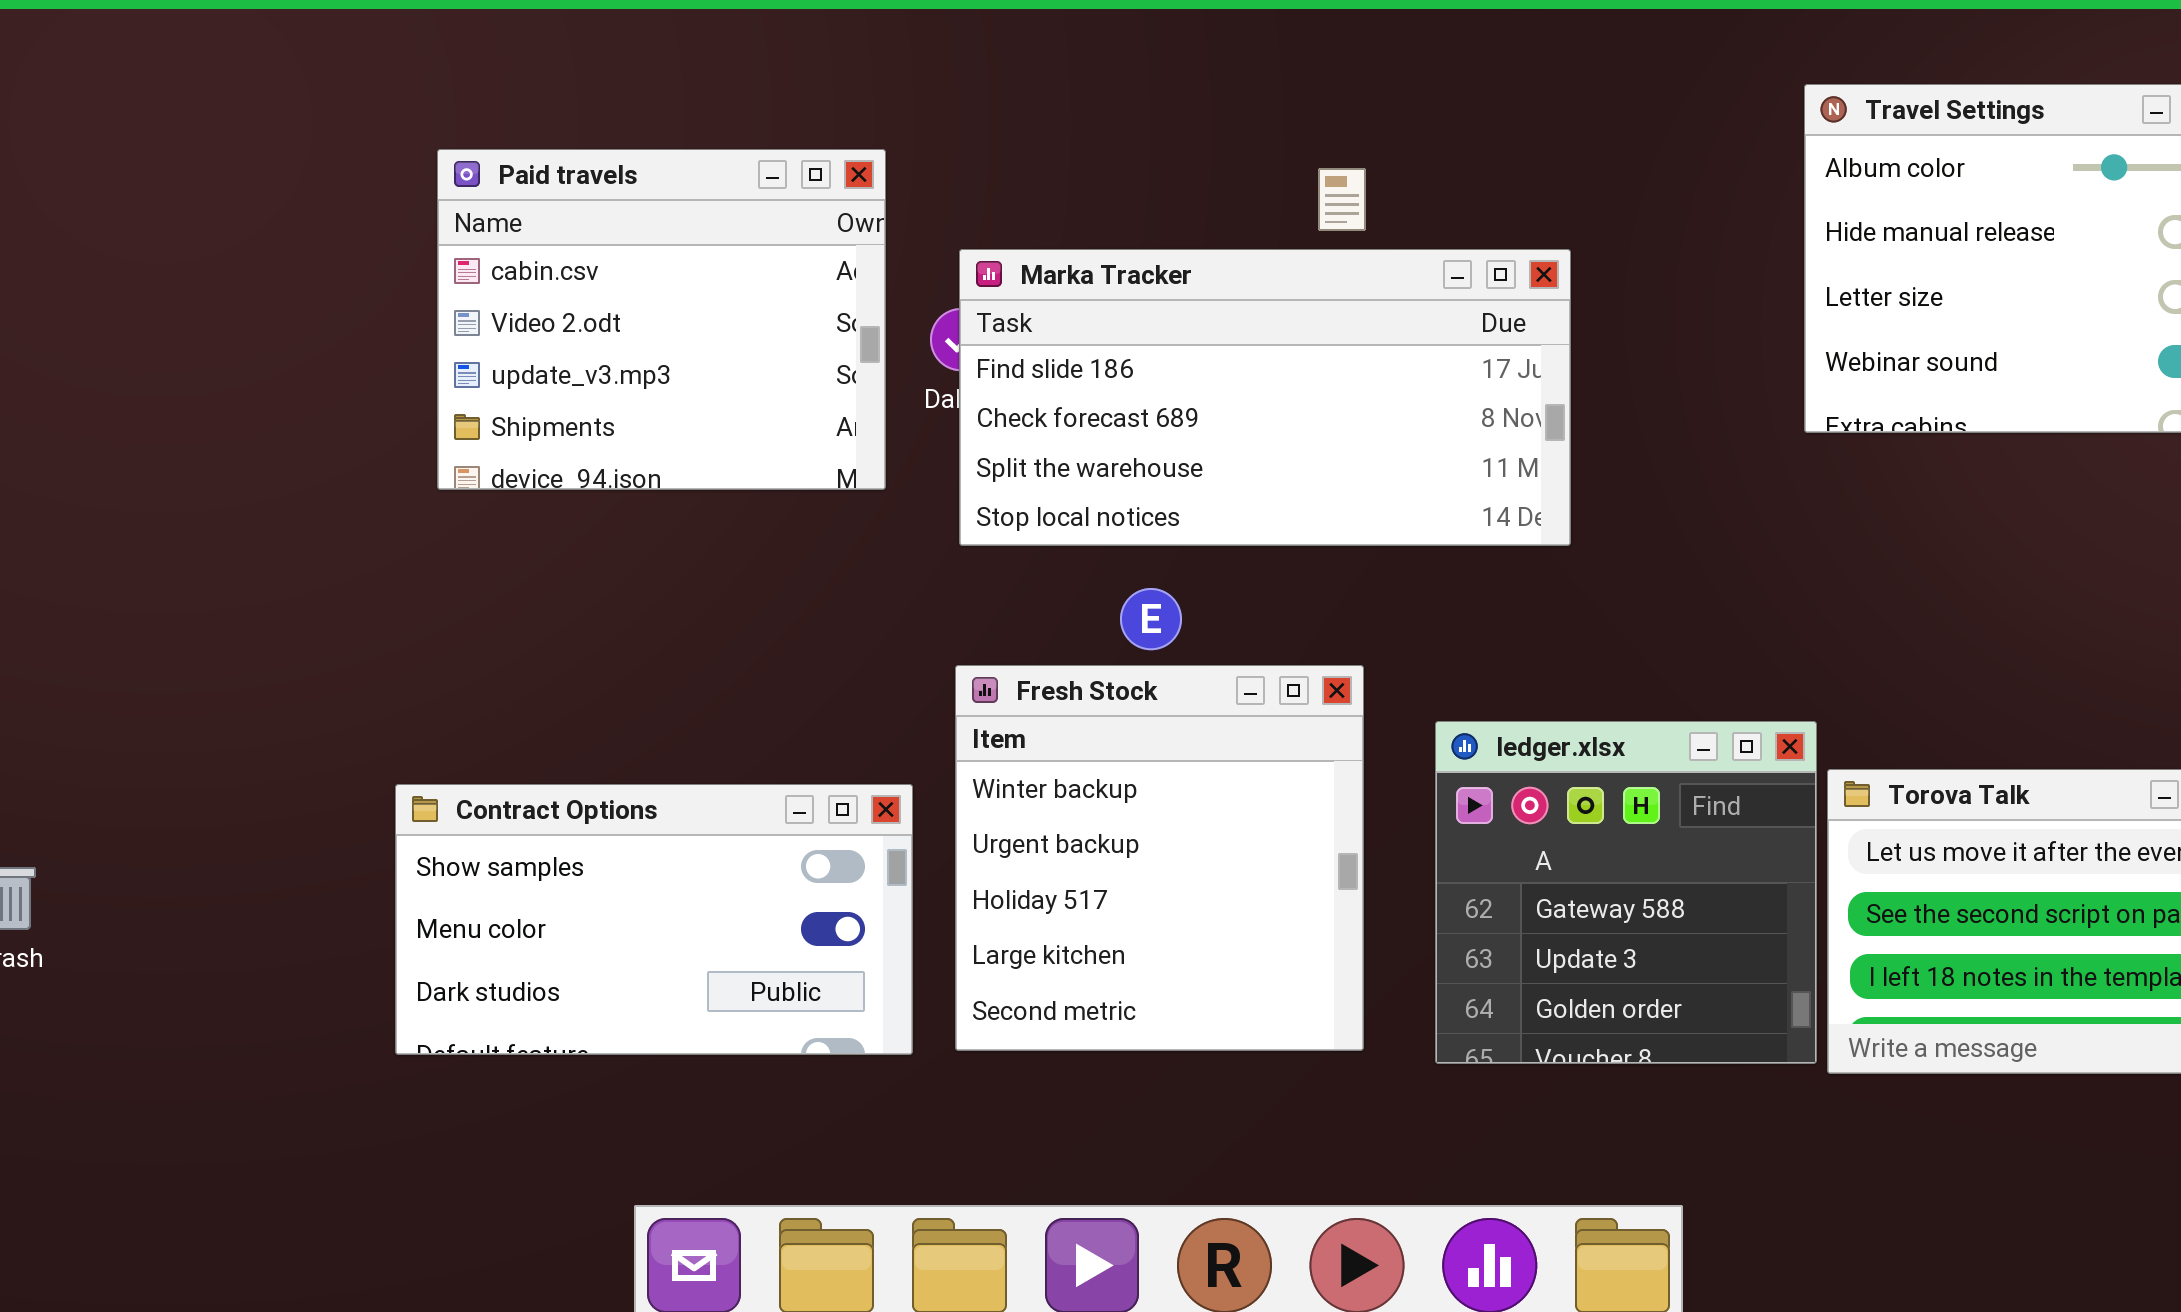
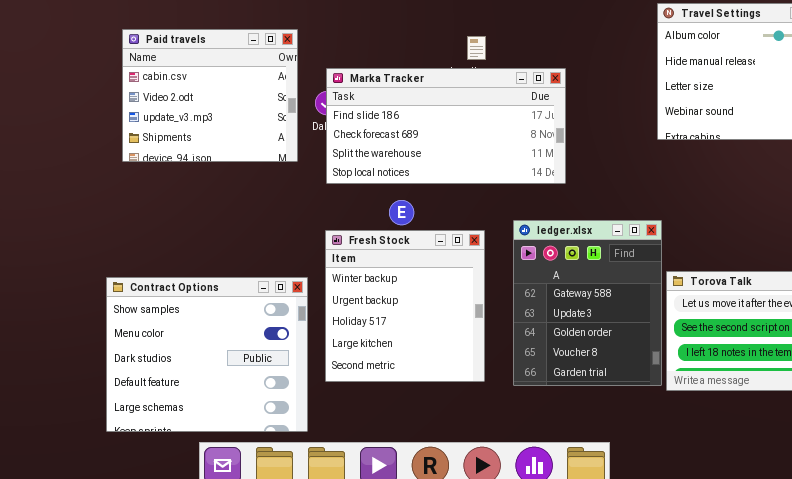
ledger.xlsx: [1435,721,1817,1064] -> [513,220,662,386], resized
Contract Options: [395,784,913,1055] -> [106,277,308,432], resized

